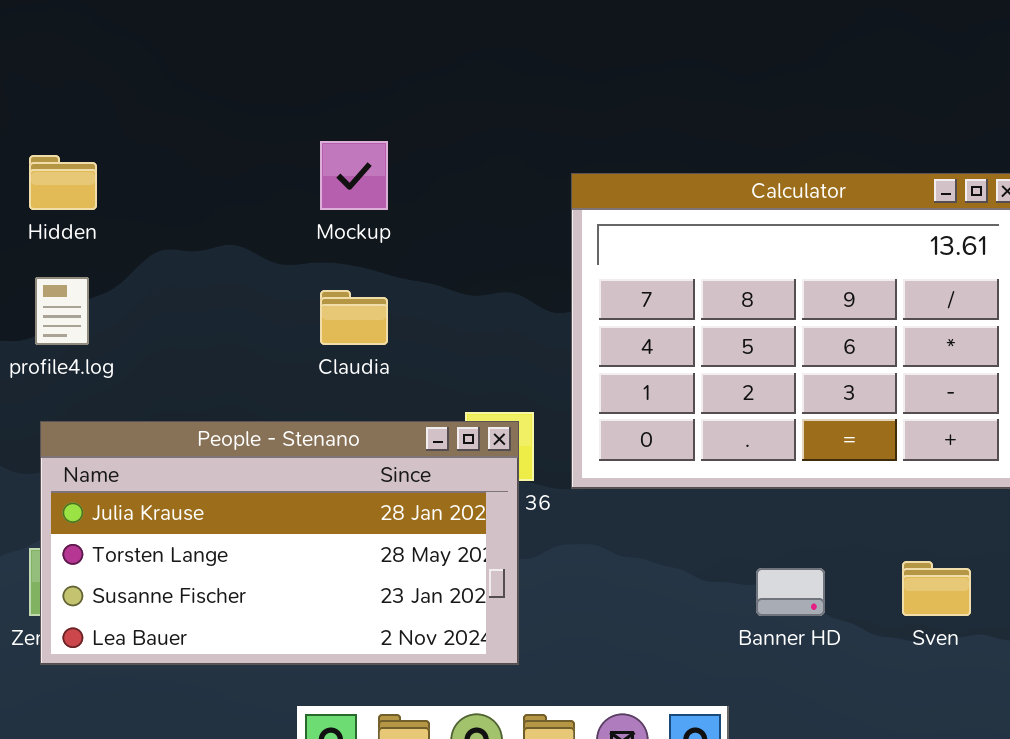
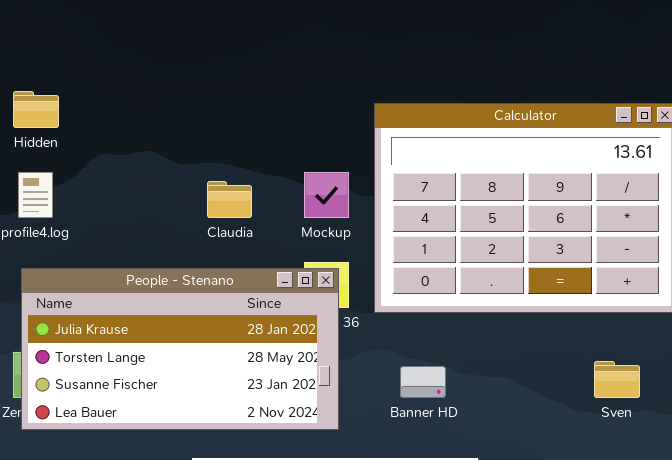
Mockup: [320,141,388,210] -> [304,172,349,218], moved
Banner HD: [756,568,825,616] -> [400,366,446,398], moved

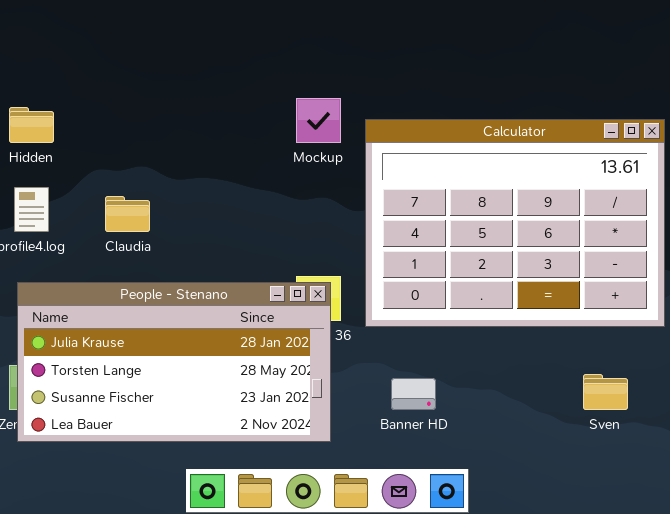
Mockup: [304,172,349,218] -> [296,98,341,143], moved
Claudia: [207,181,252,218] -> [105,196,150,232], moved

